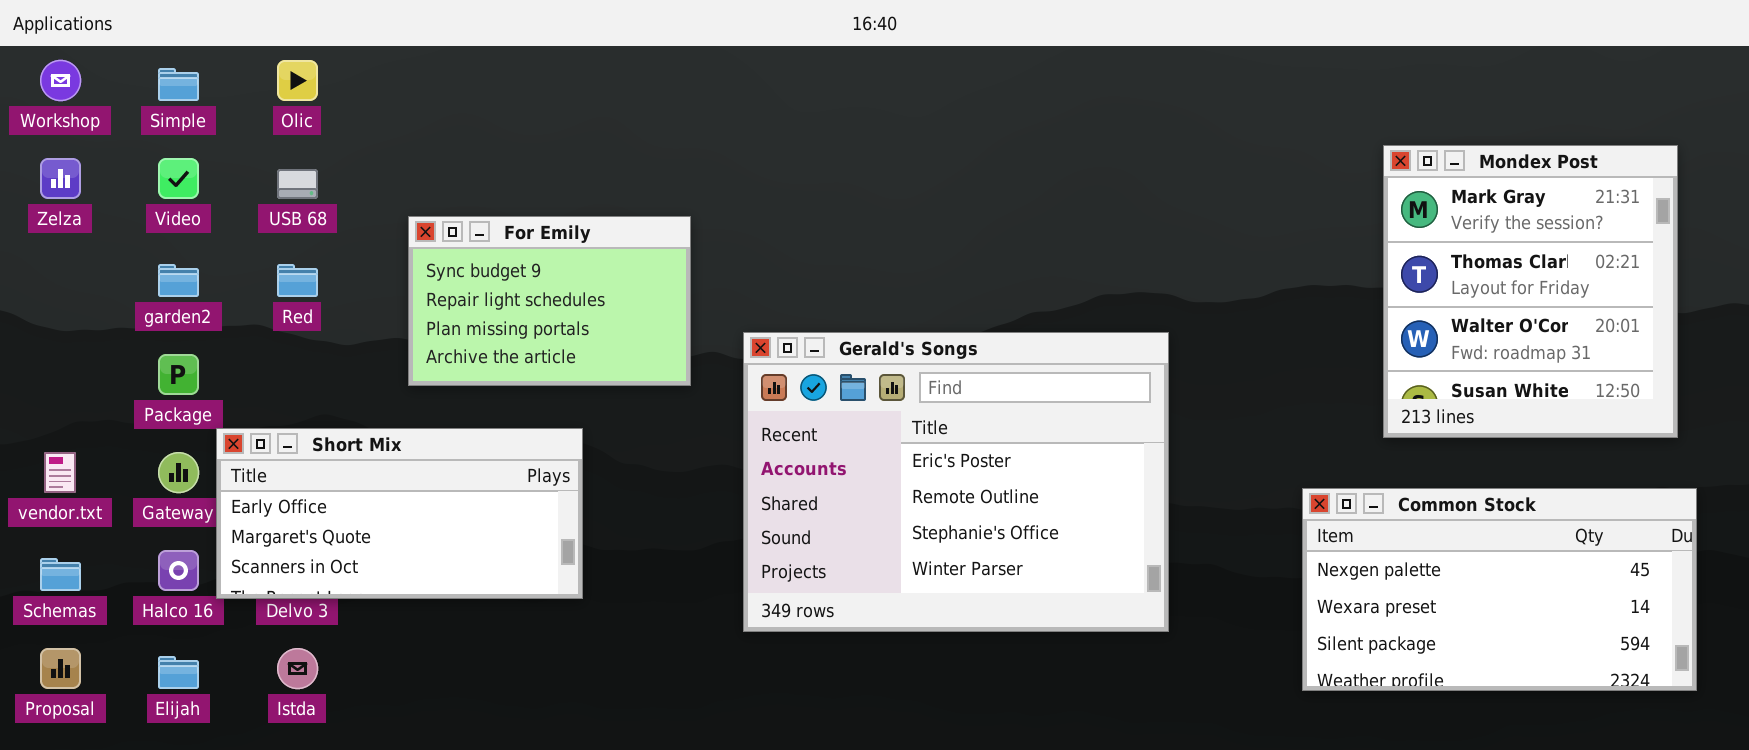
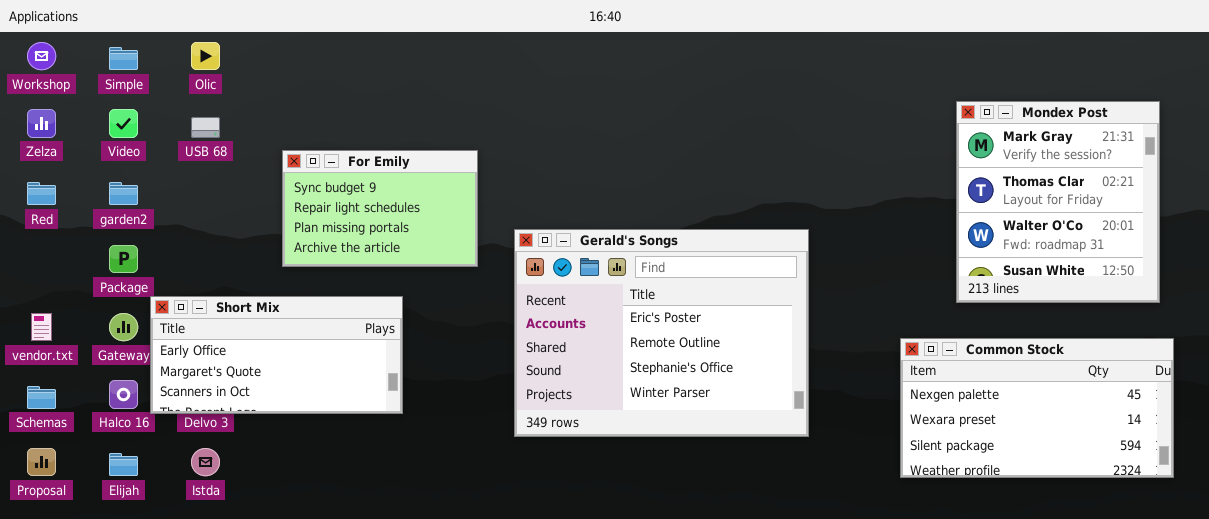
Red: [277,264,318,297] -> [27,182,56,205], moved

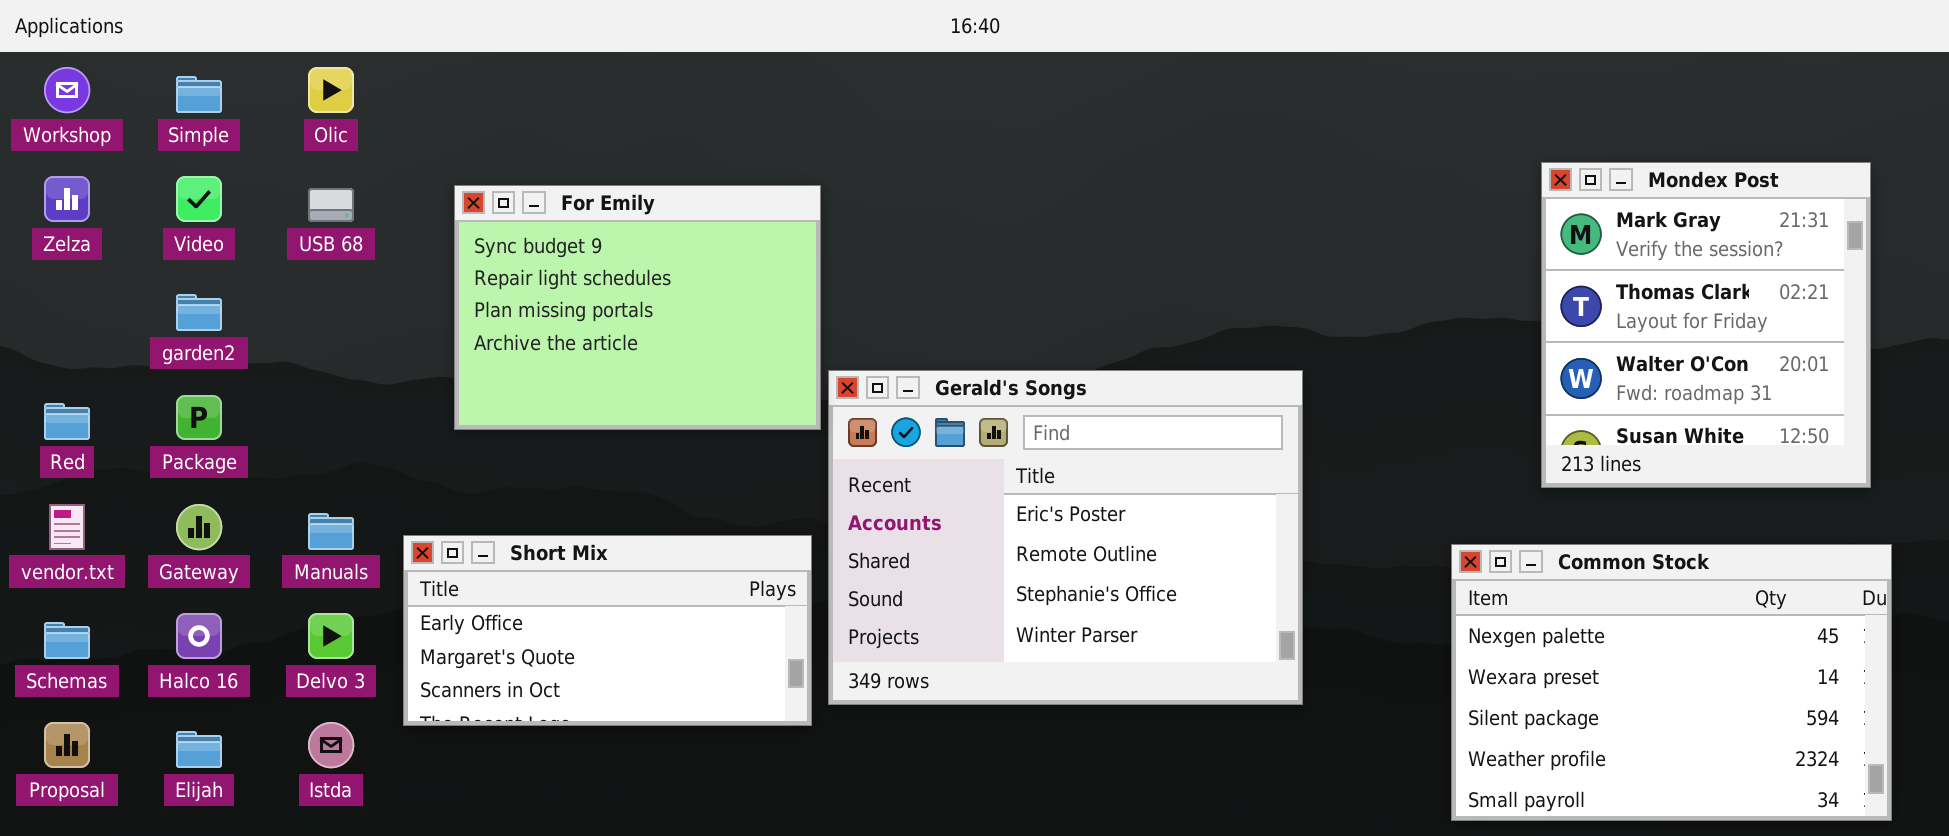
For Emily: [282,150,478,267] -> [454,185,821,430], resized
Red: [27,182,56,205] -> [44,403,90,440], moved
Short Mix: [150,296,403,414] -> [403,535,812,726], moved
Common Stock: [900,338,1174,478] -> [1451,544,1892,821], resized

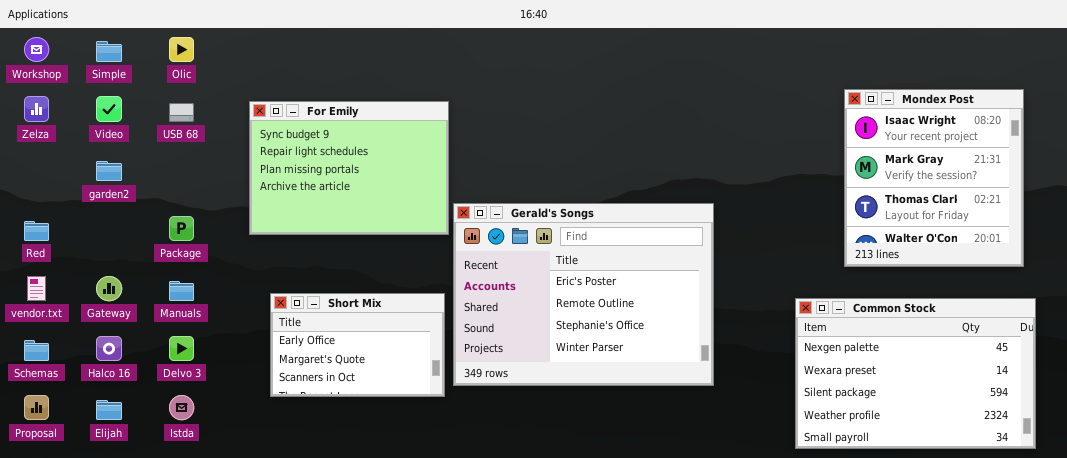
Mondex Post: [1541,162,1871,488] -> [844,89,1024,267], scrolled up 1 row
Package: [176,395,222,440] -> [169,216,194,241], moved
Short Mix: [403,535,812,726] -> [270,293,445,397], resized

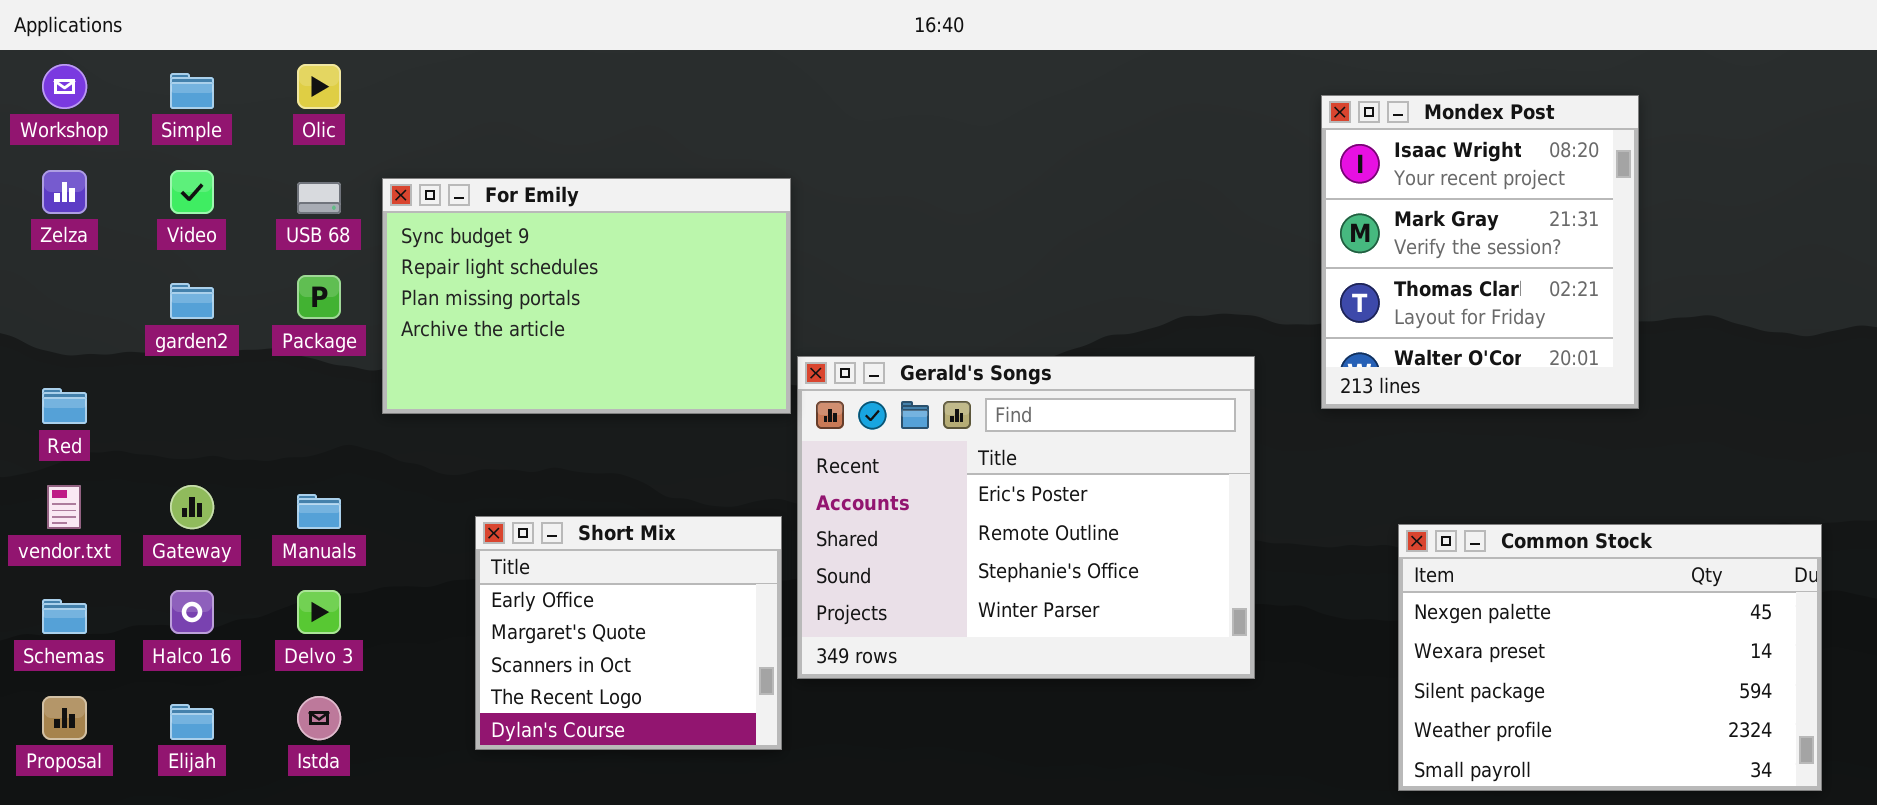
Mondex Post: [844,89,1024,267] -> [1321,95,1639,409], moved
For Emily: [249,101,449,235] -> [382,178,791,414], resized
Package: [169,216,194,241] -> [297,275,341,319], moved
Short Mix: [270,293,445,397] -> [475,516,782,750], resized

